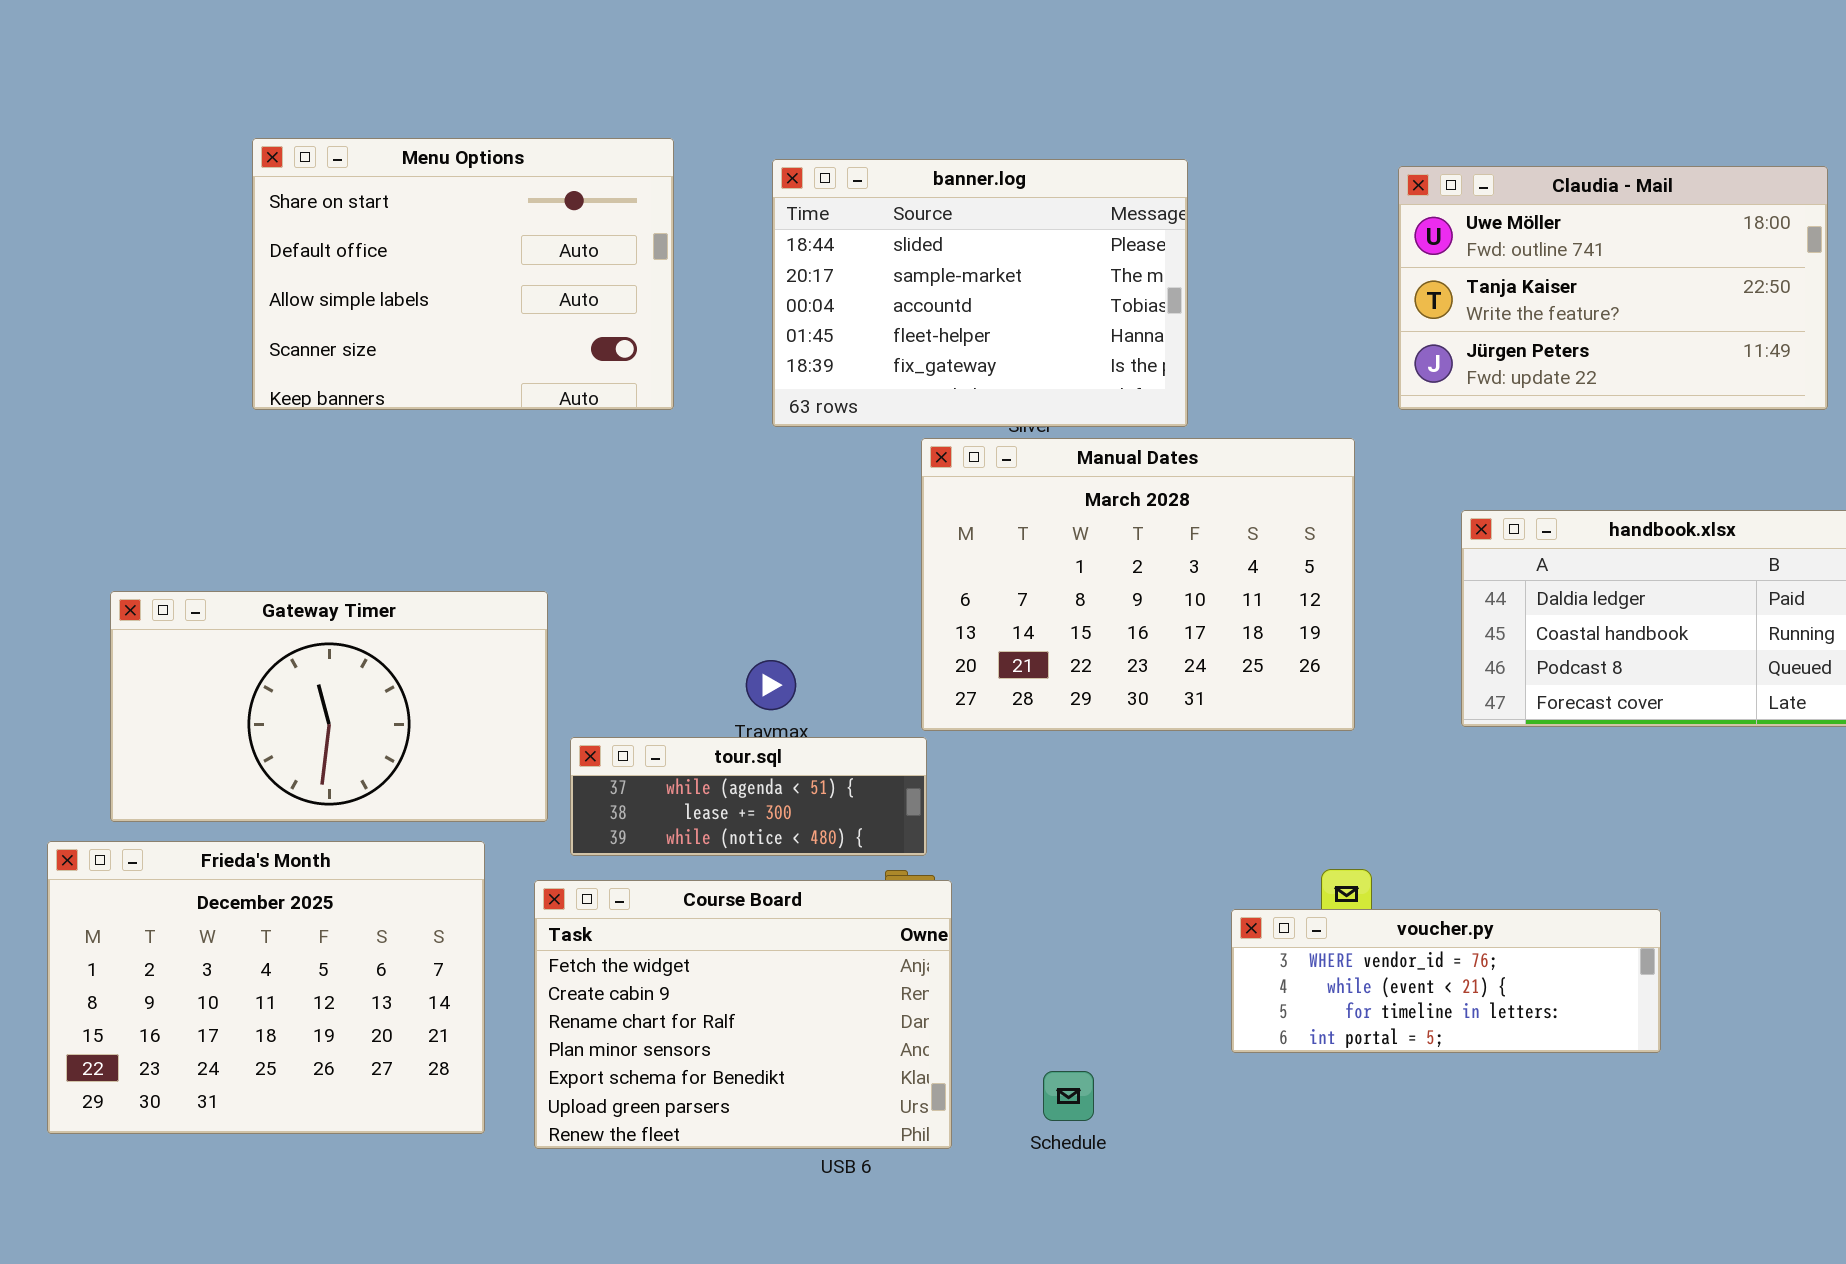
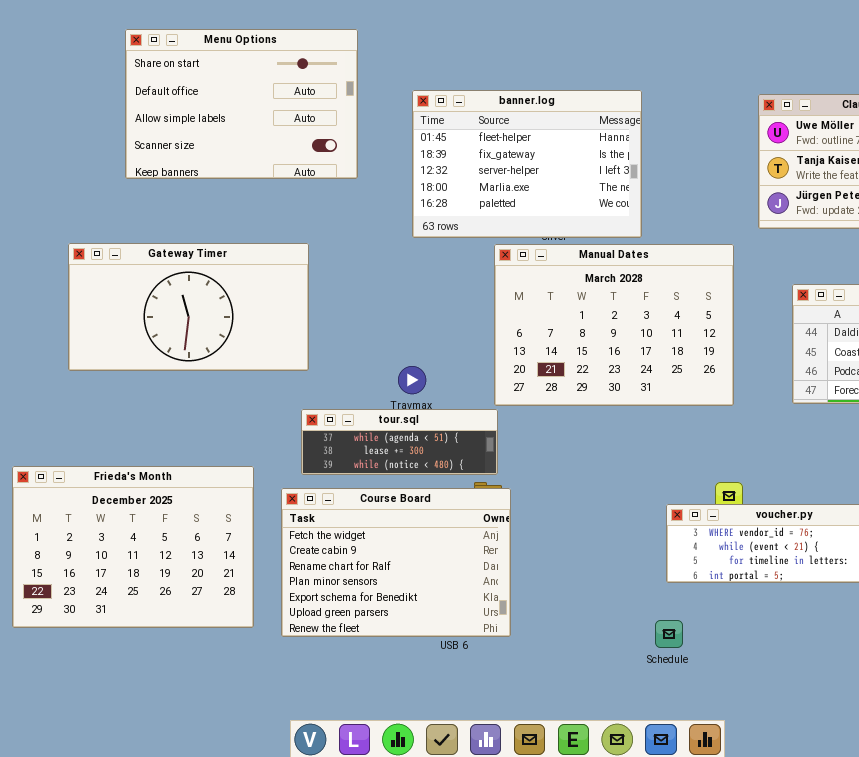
Menu Options: [252,138,674,410] -> [125,29,358,179], moved
banner.log: [772,159,1188,427] -> [412,90,642,238], scrolled down 3 rows
Gateway Timer: [110,591,548,822] -> [68,243,309,371], moved
Schedule: [1043,1071,1094,1121] -> [655,620,683,648], moved

